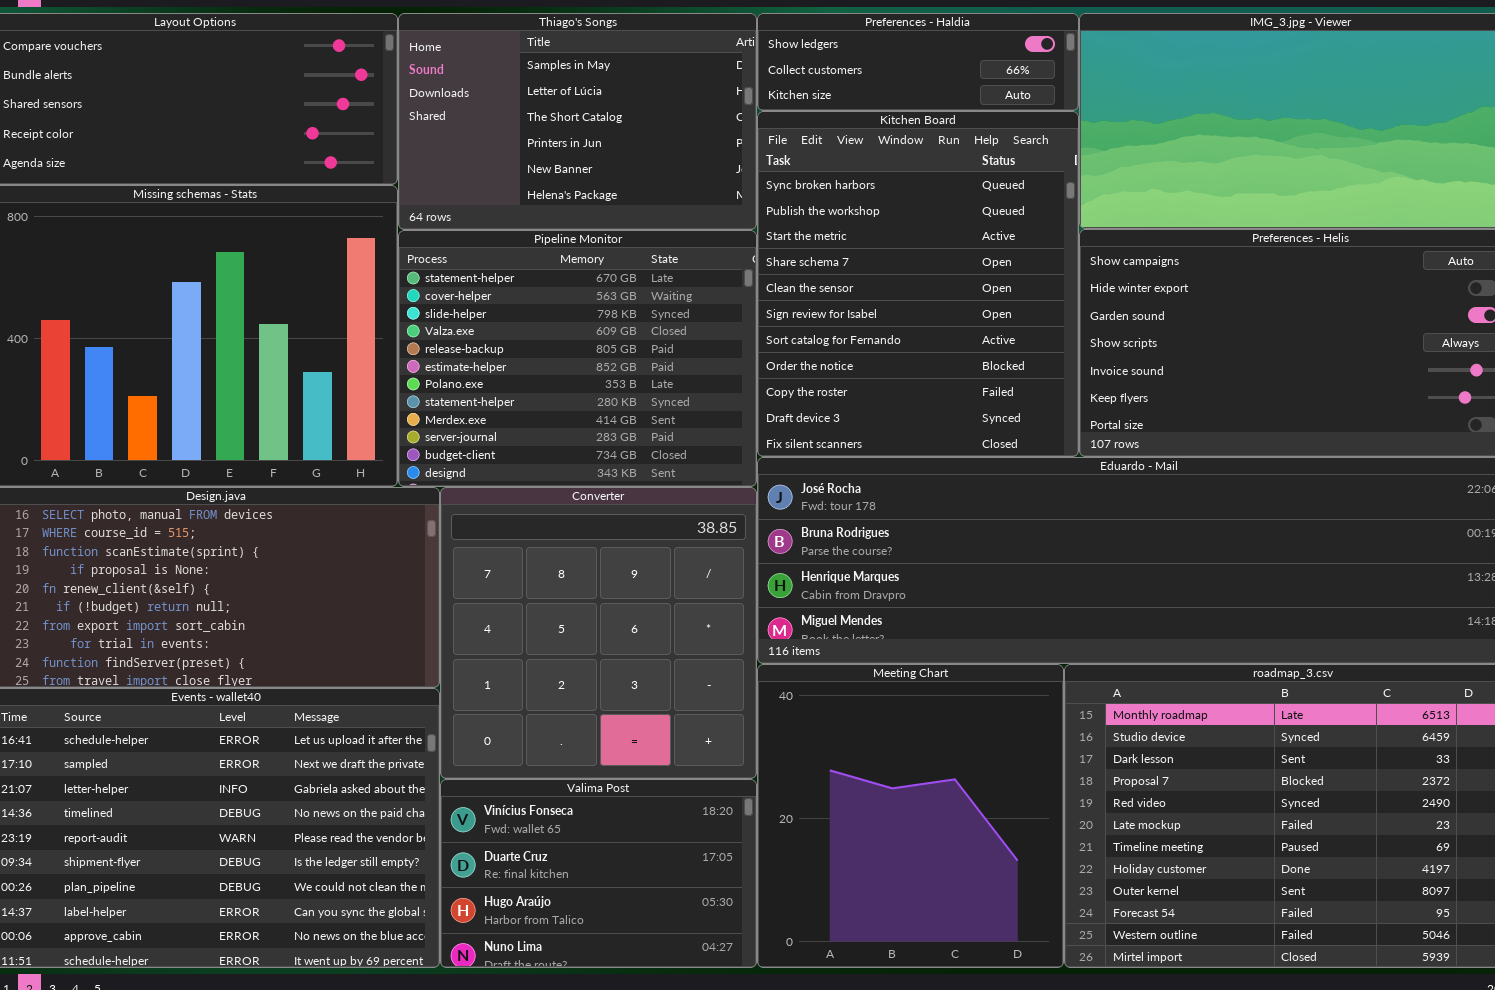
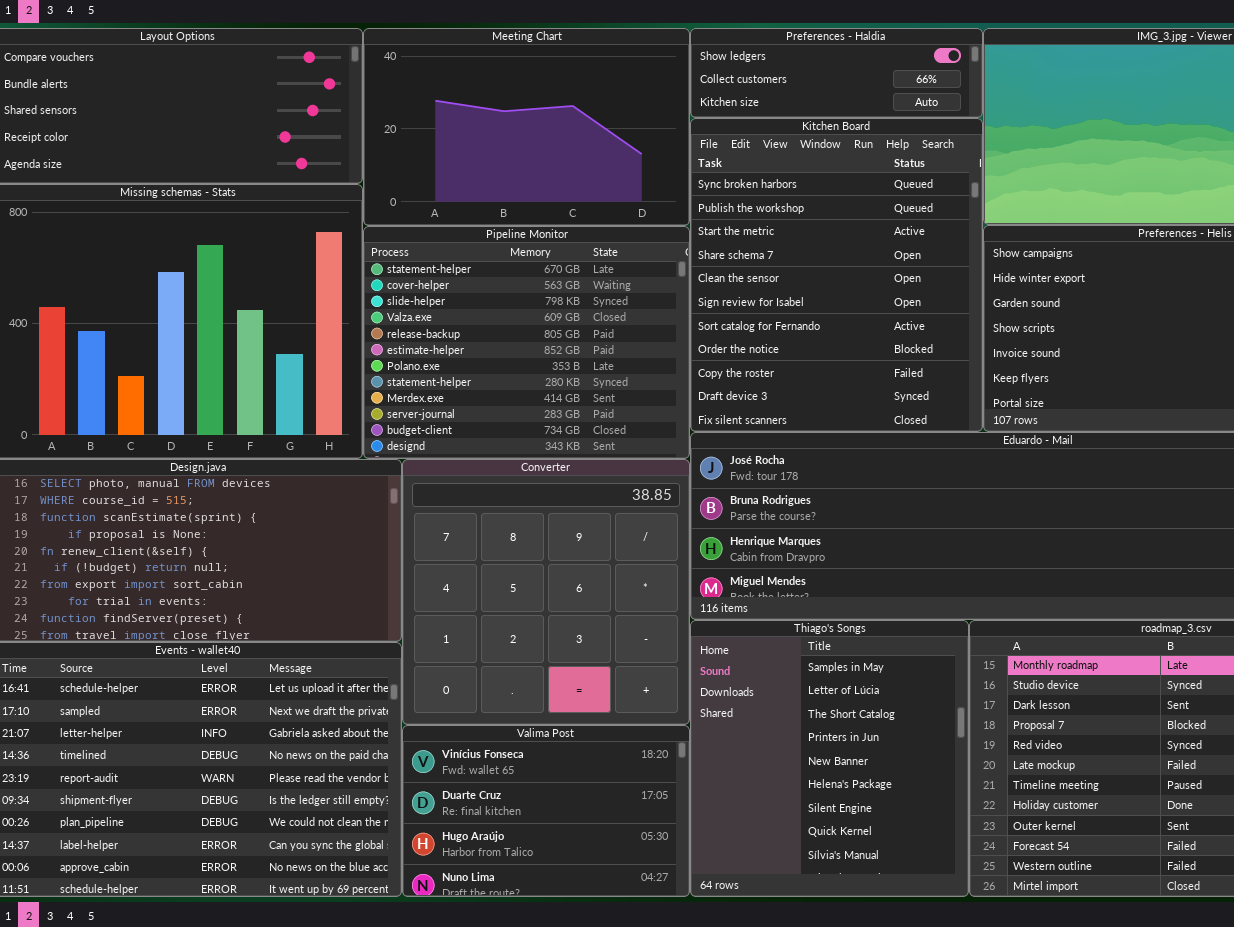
Thiago's Songs: [398,13,757,230] -> [690,620,969,897], moved, resized
Meeting Chart: [757,664,1064,968] -> [363,28,690,226], moved, resized

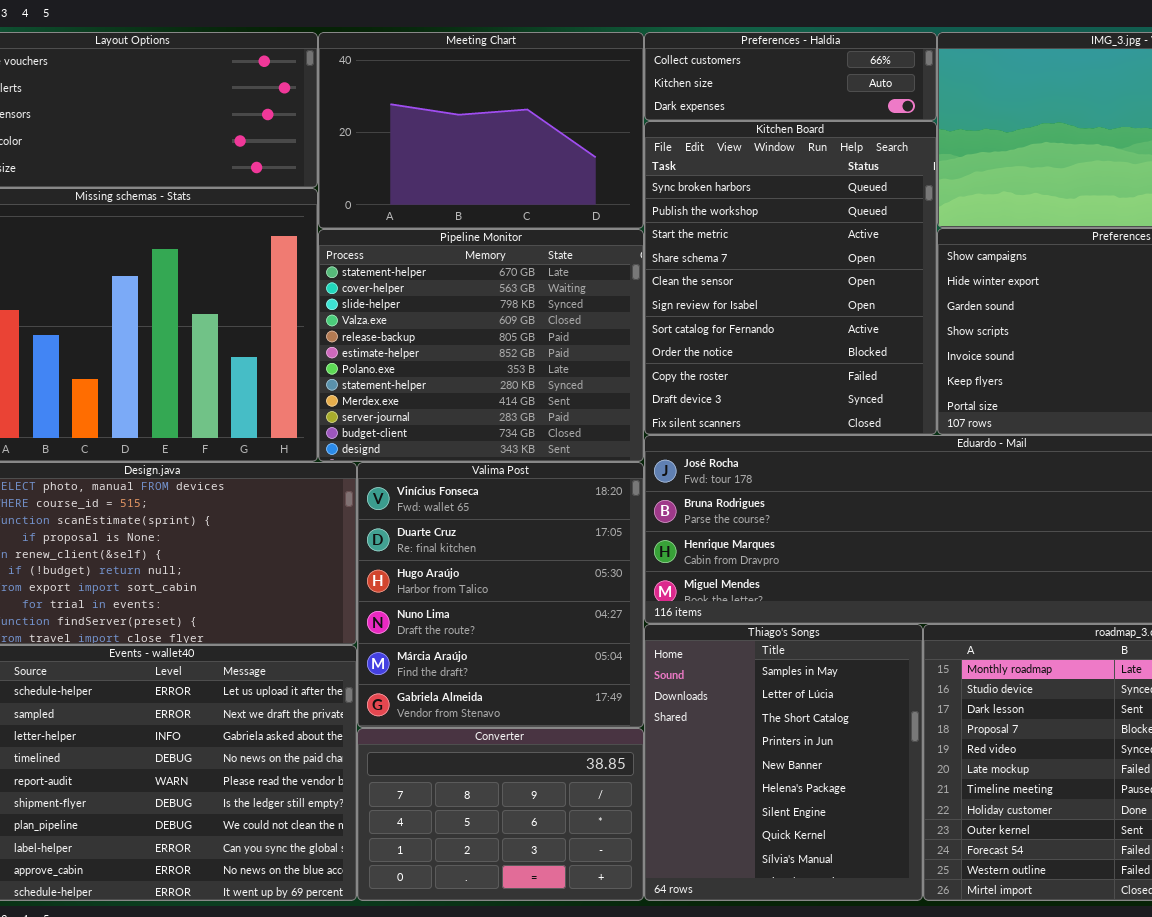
Preferences - Haldia: [690,28,983,118] -> [644,32,937,121], scrolled down 1 row
Converter: [402,459,690,725] -> [357,728,644,901], moved, resized
Valima Post: [402,725,690,897] -> [357,462,644,728], moved, resized

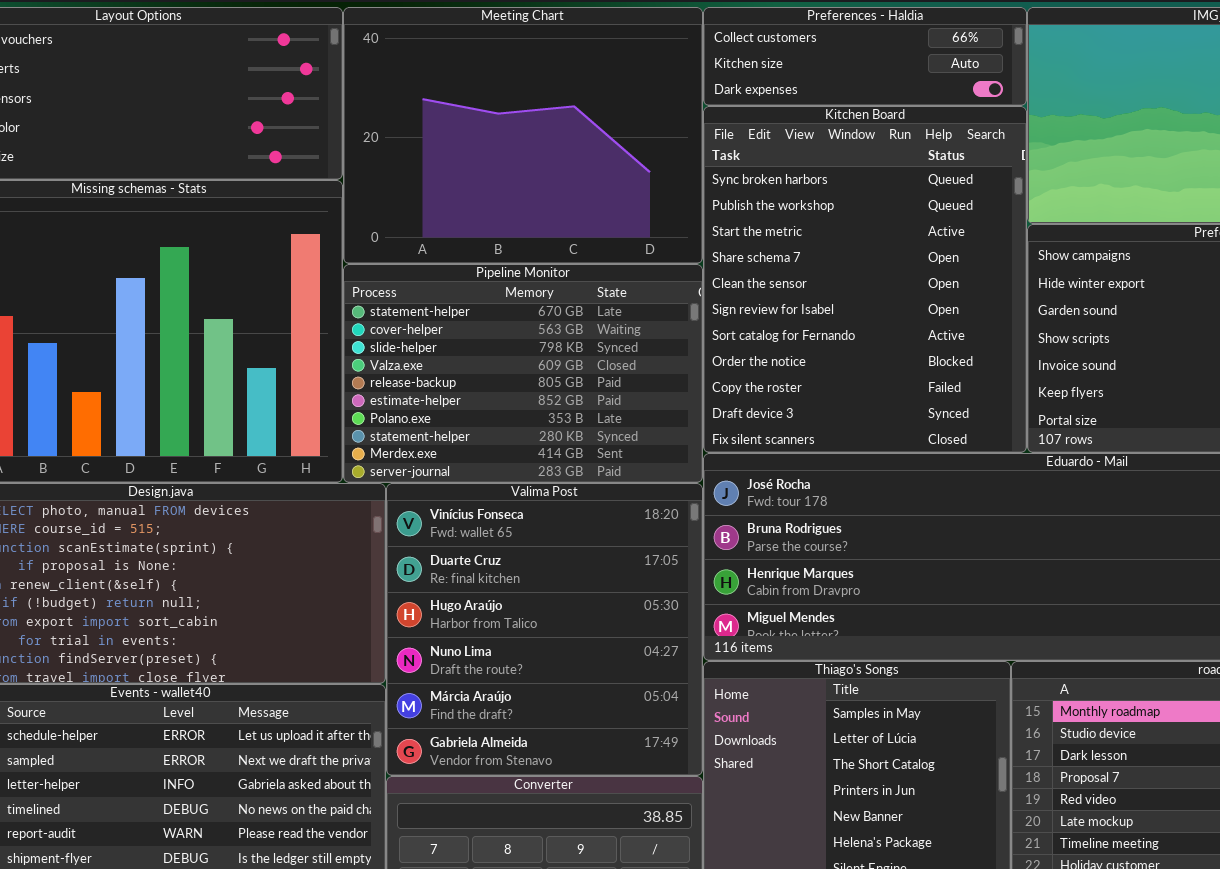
Meeting Chart: [318,32,644,229] -> [343,7,703,264], resized
Pipeline Monitor: [318,229,644,462] -> [343,264,703,483], resized

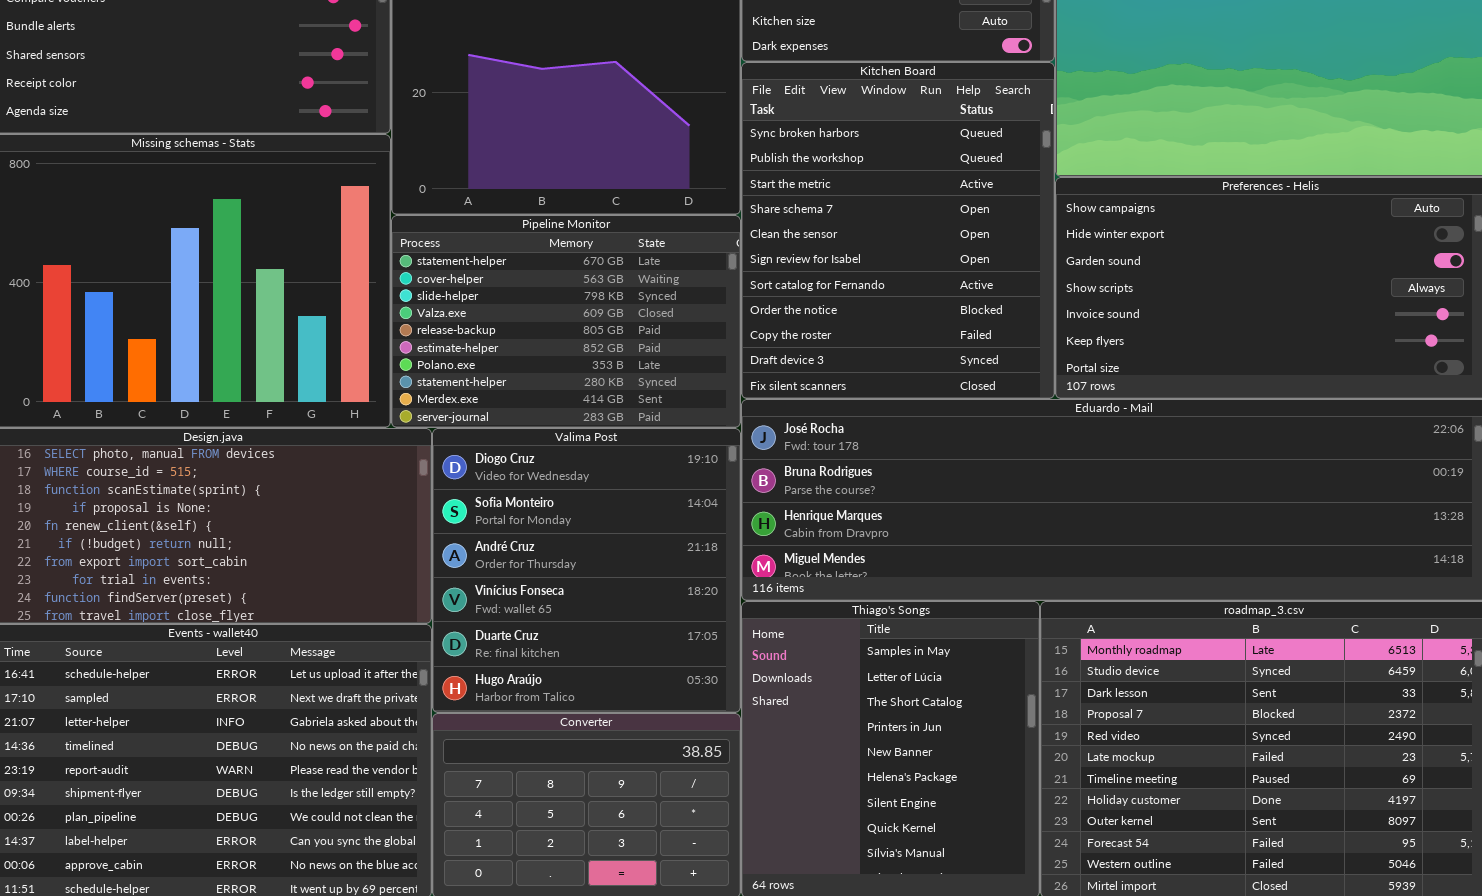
Valima Post: [386,483,703,776] -> [432,428,741,713], scrolled up 3 rows

